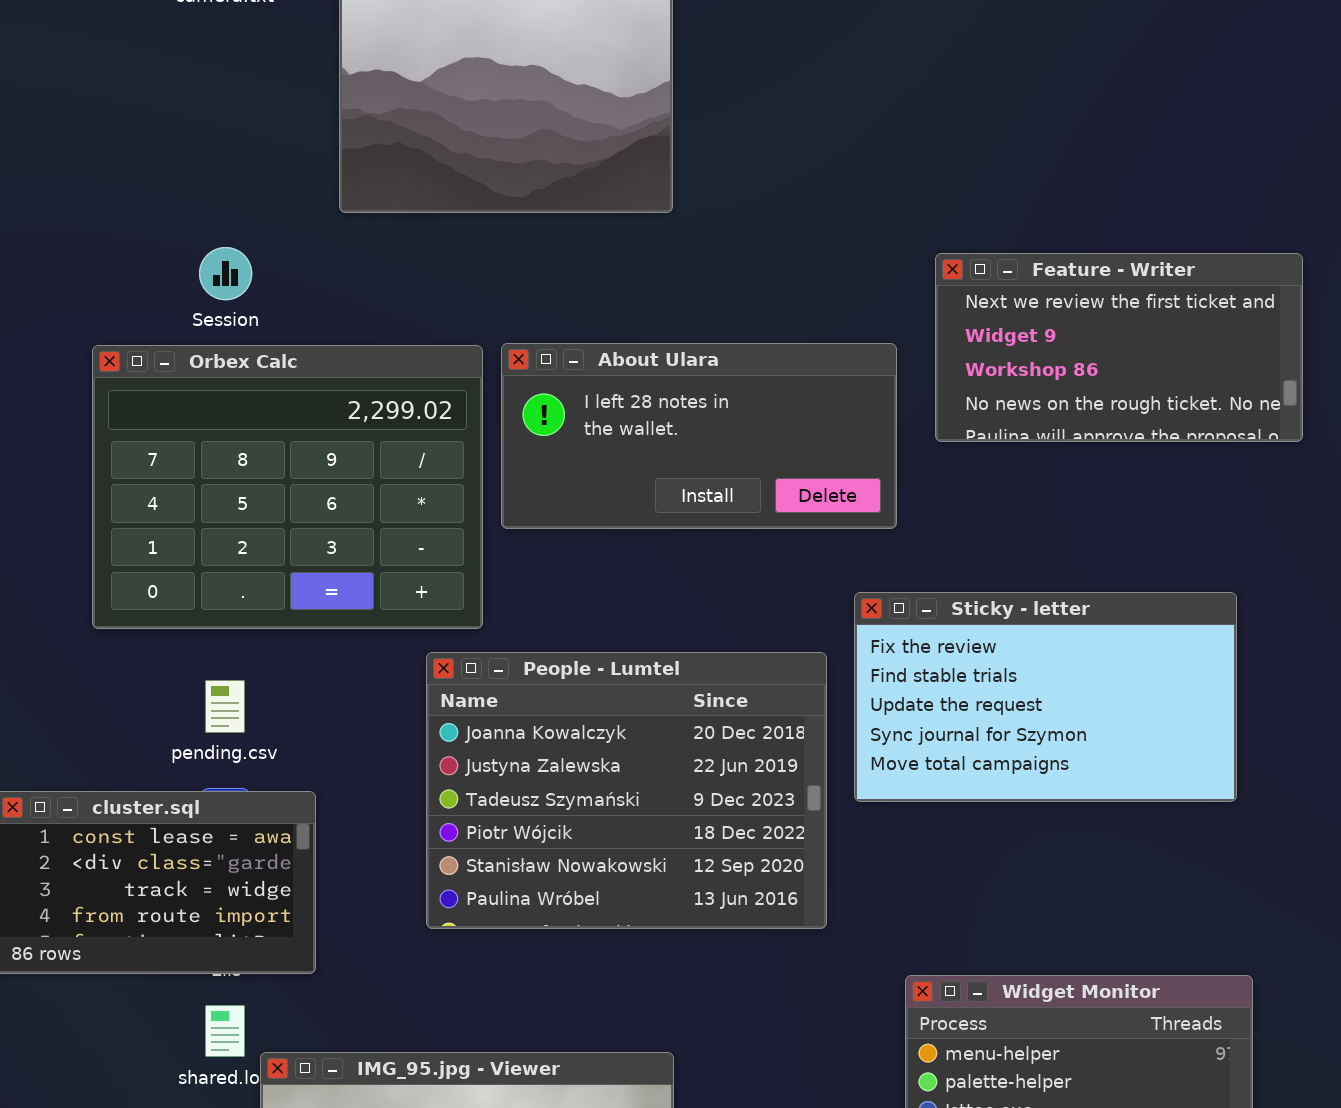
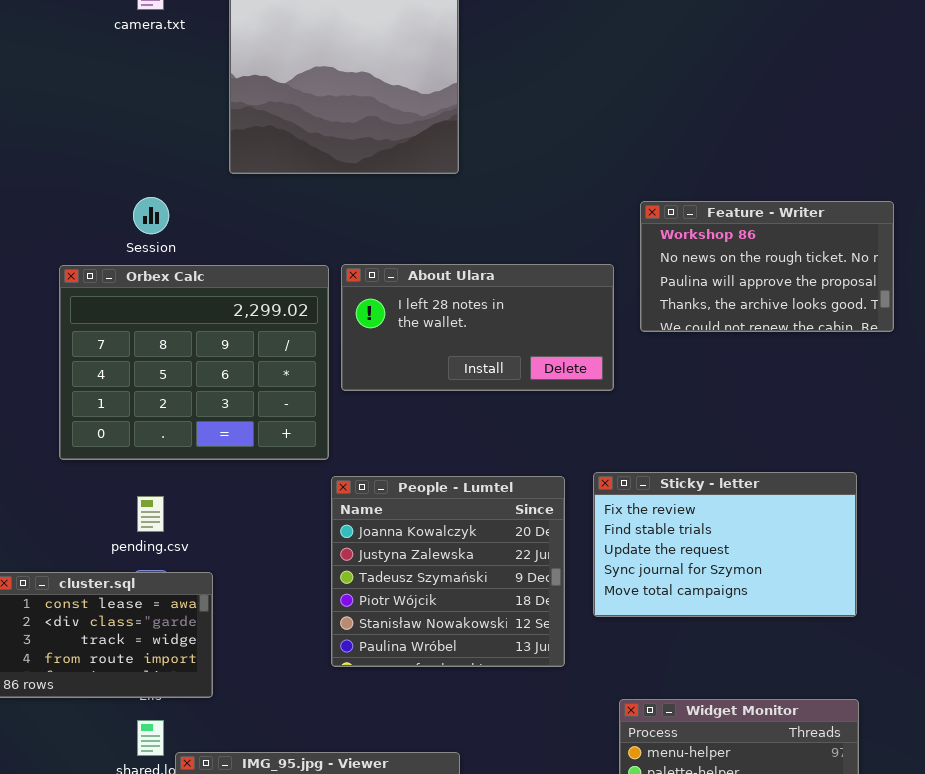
Feature - Writer: [935,253,1303,442] -> [640,201,894,332], scrolled down 2 rows
Sticky - letter: [854,592,1237,802] -> [593,472,857,617], moved
People - Lumtel: [426,652,827,929] -> [331,476,565,667], resized

